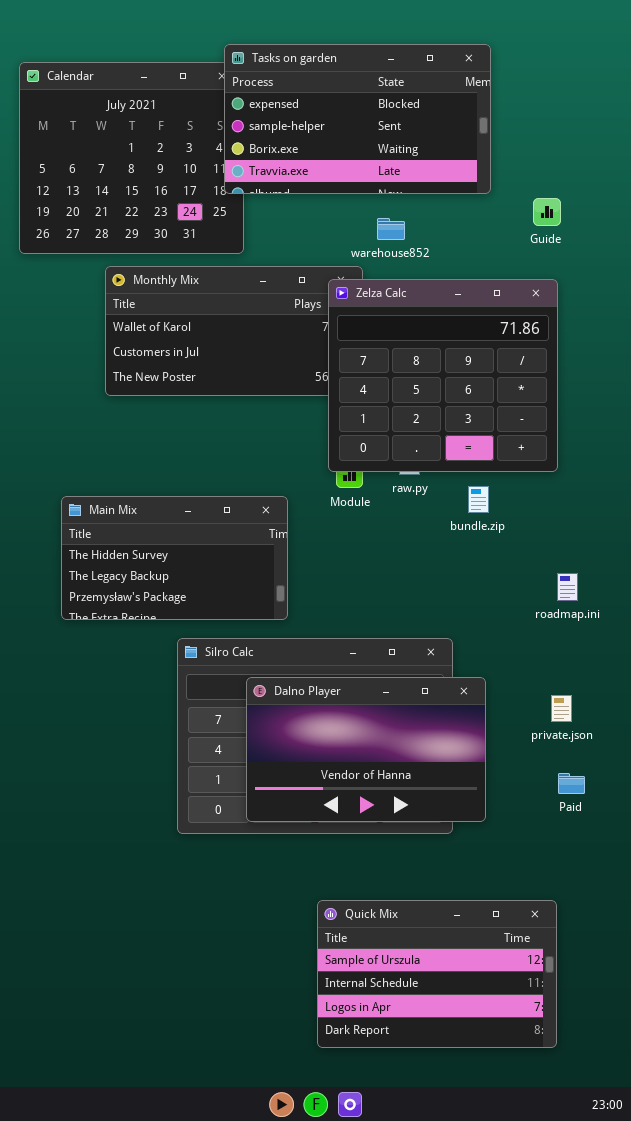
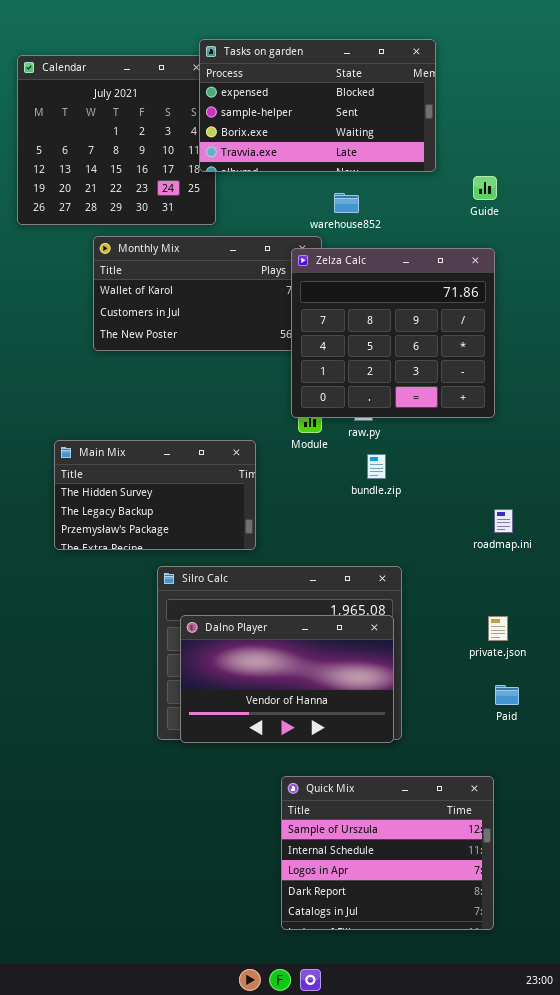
bundle.zip: [468,486,489,513] -> [367,454,386,479], moved
Dalno Player: [246,677,486,822] -> [180,615,394,743], moved
Quick Mix: [317,900,557,1048] -> [281,776,494,930], resized

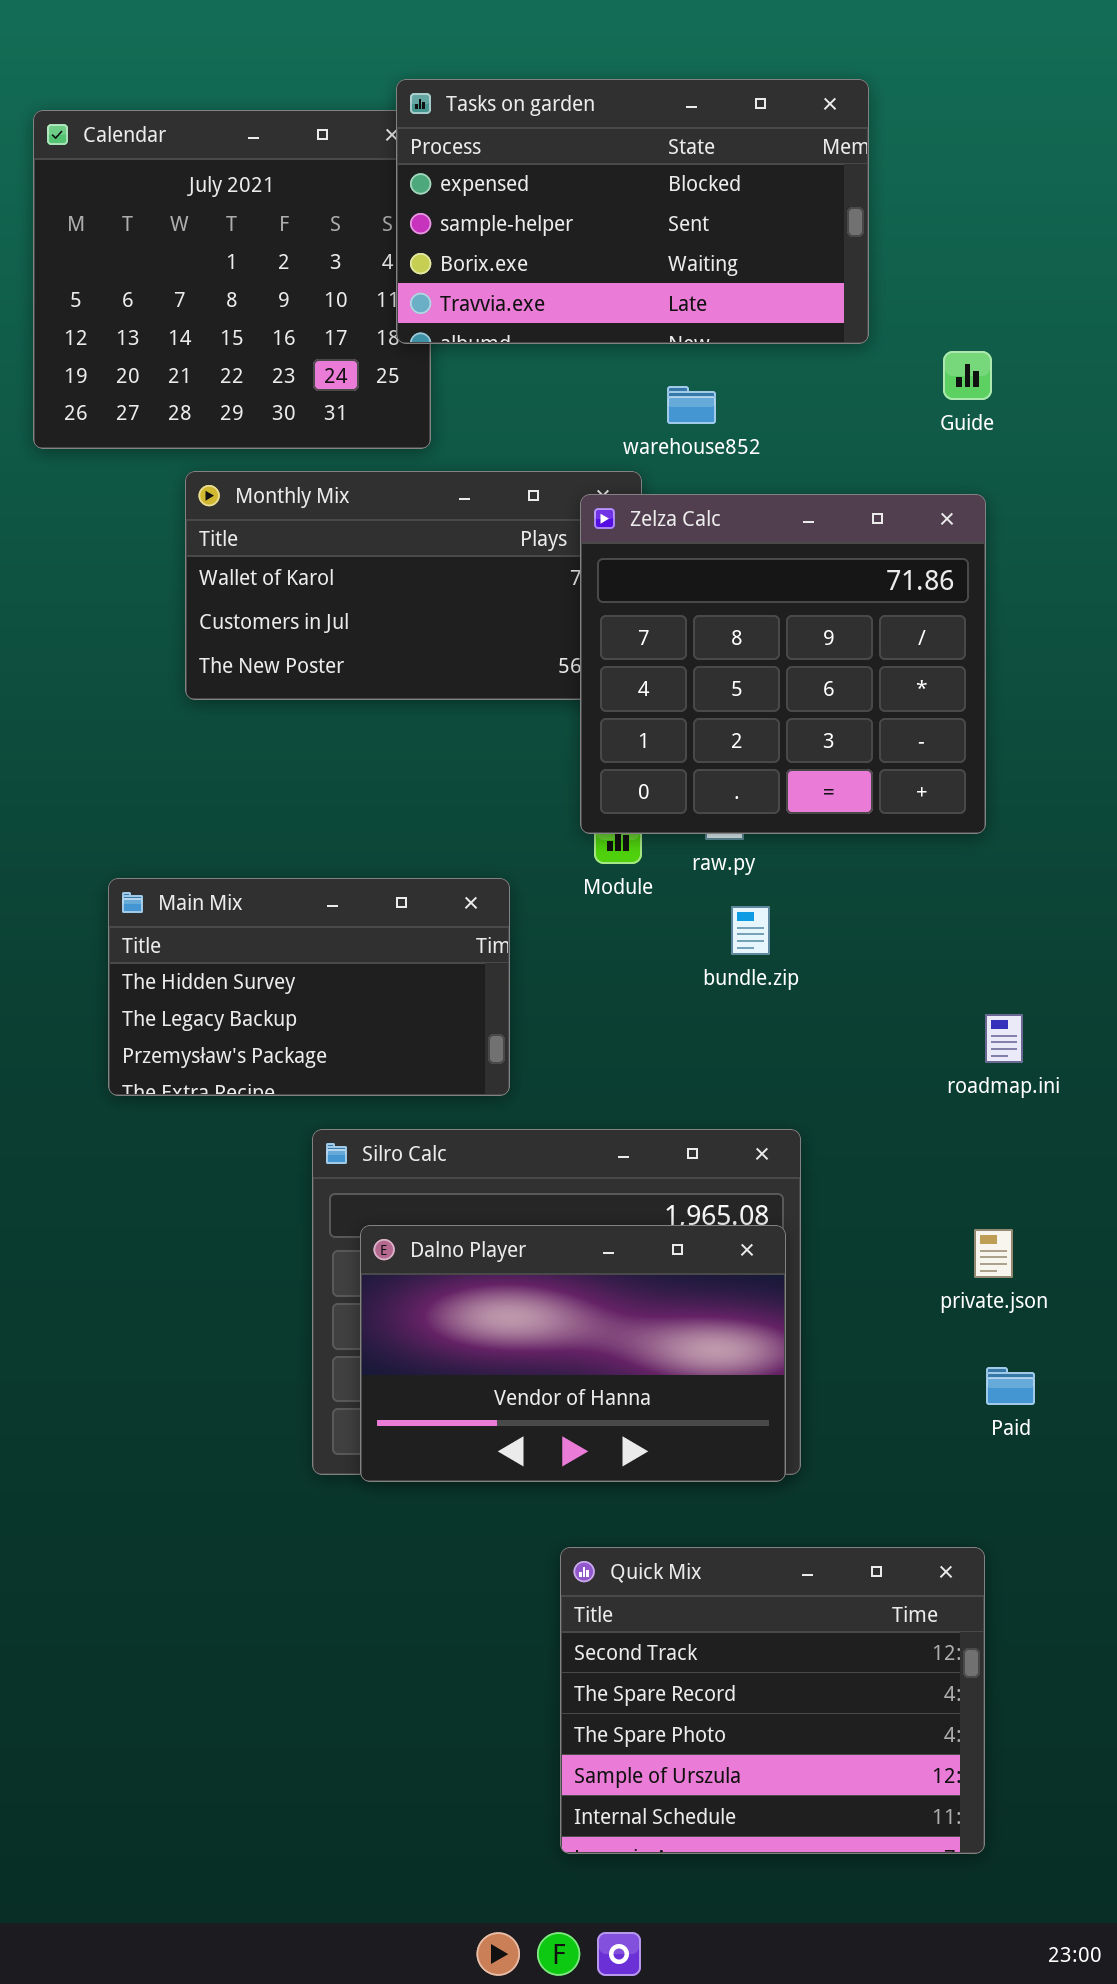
Quick Mix: [281,776,494,930] -> [560,1547,985,1854], scrolled up 3 rows

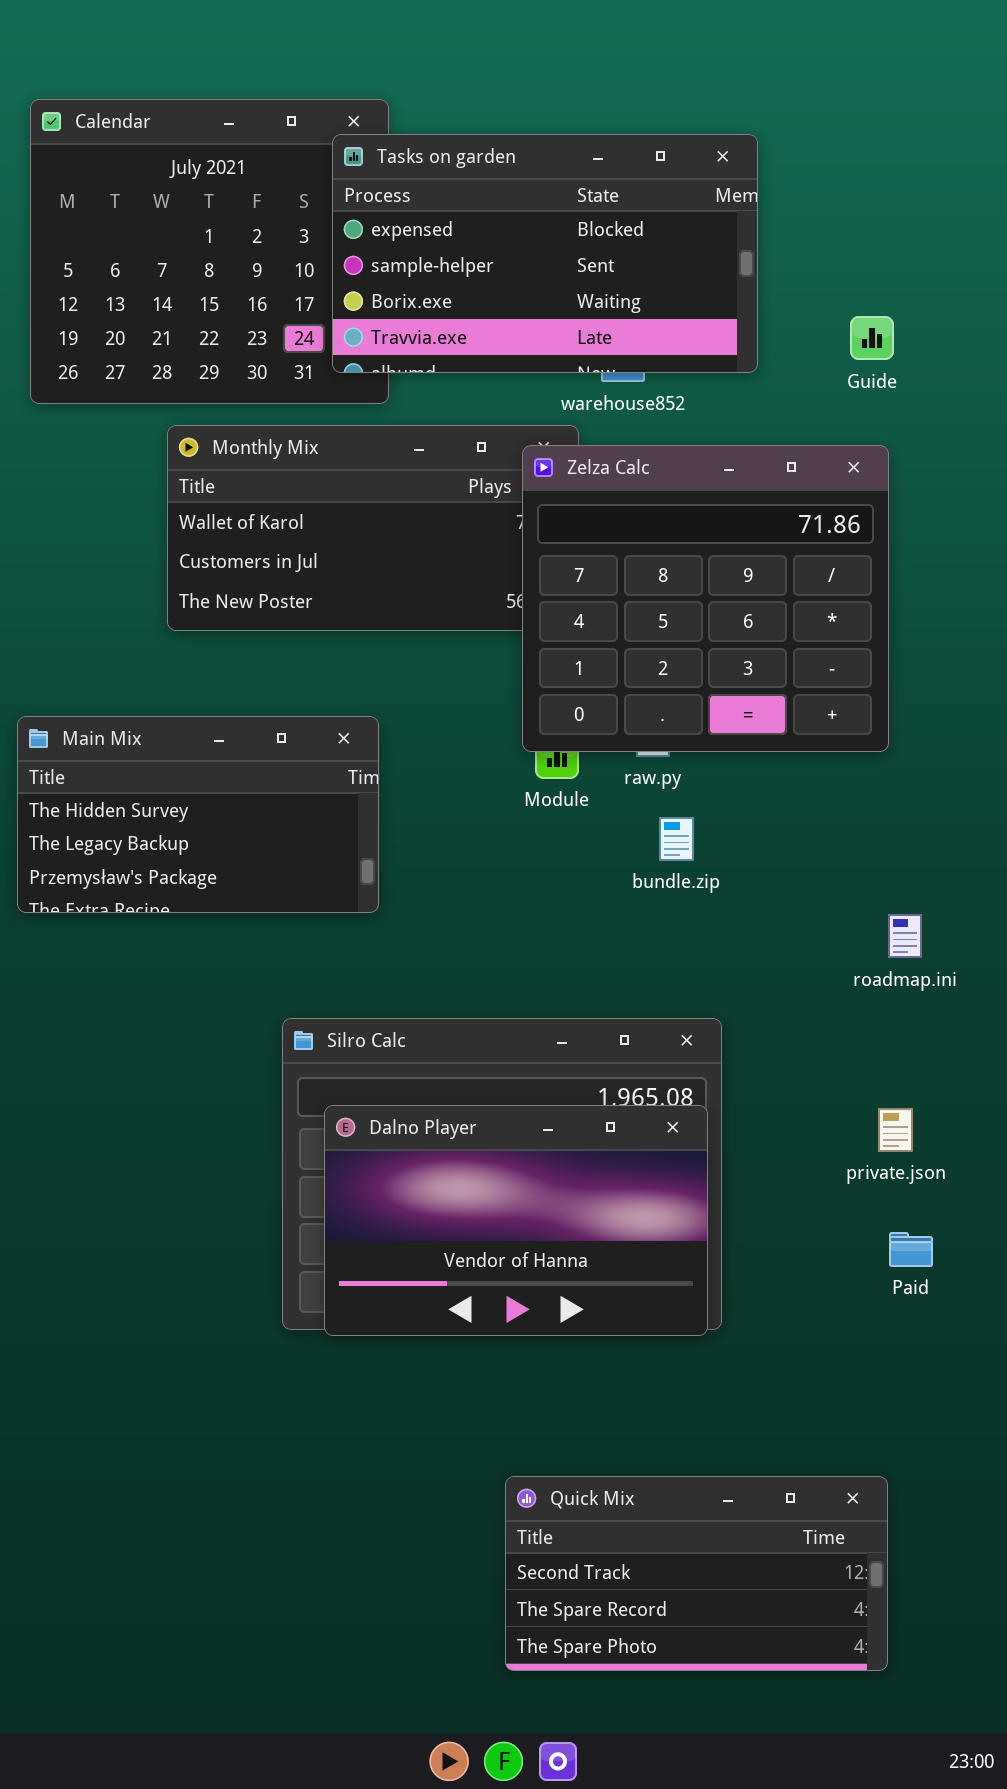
Tasks on garden: [396,79,869,344] -> [332,134,758,373], moved
Main Mix: [108,878,510,1096] -> [17,716,379,913], moved
Quick Mix: [560,1547,985,1854] -> [505,1476,888,1671], resized

